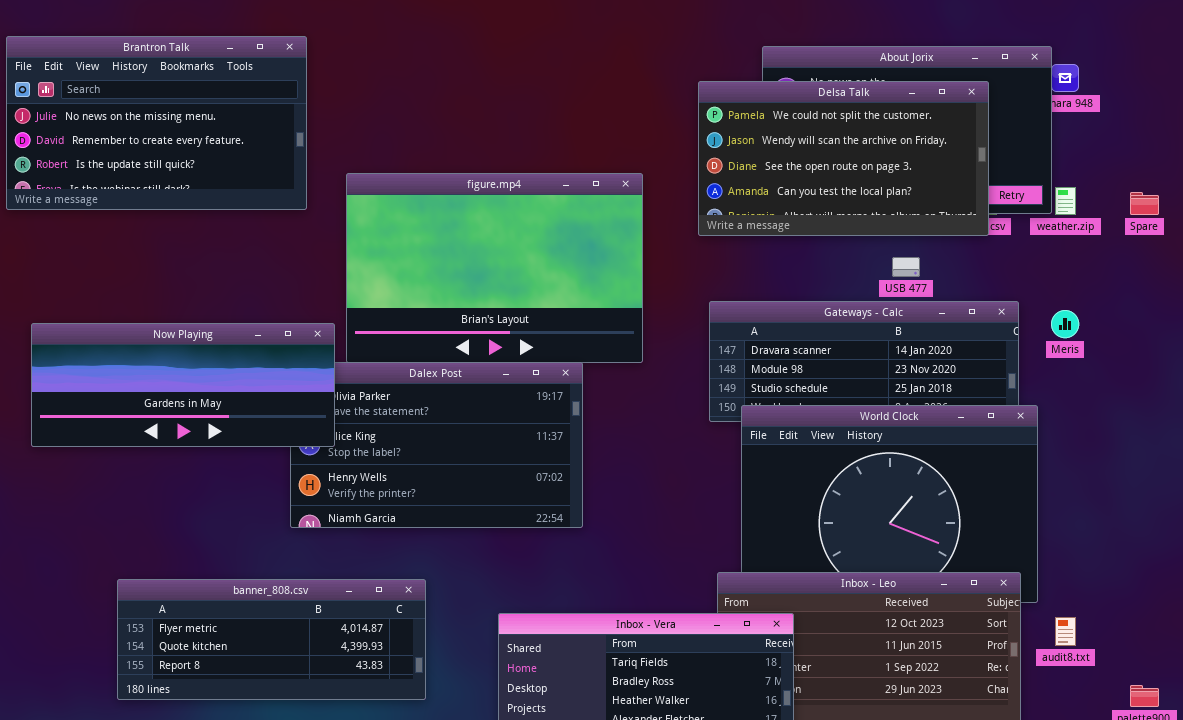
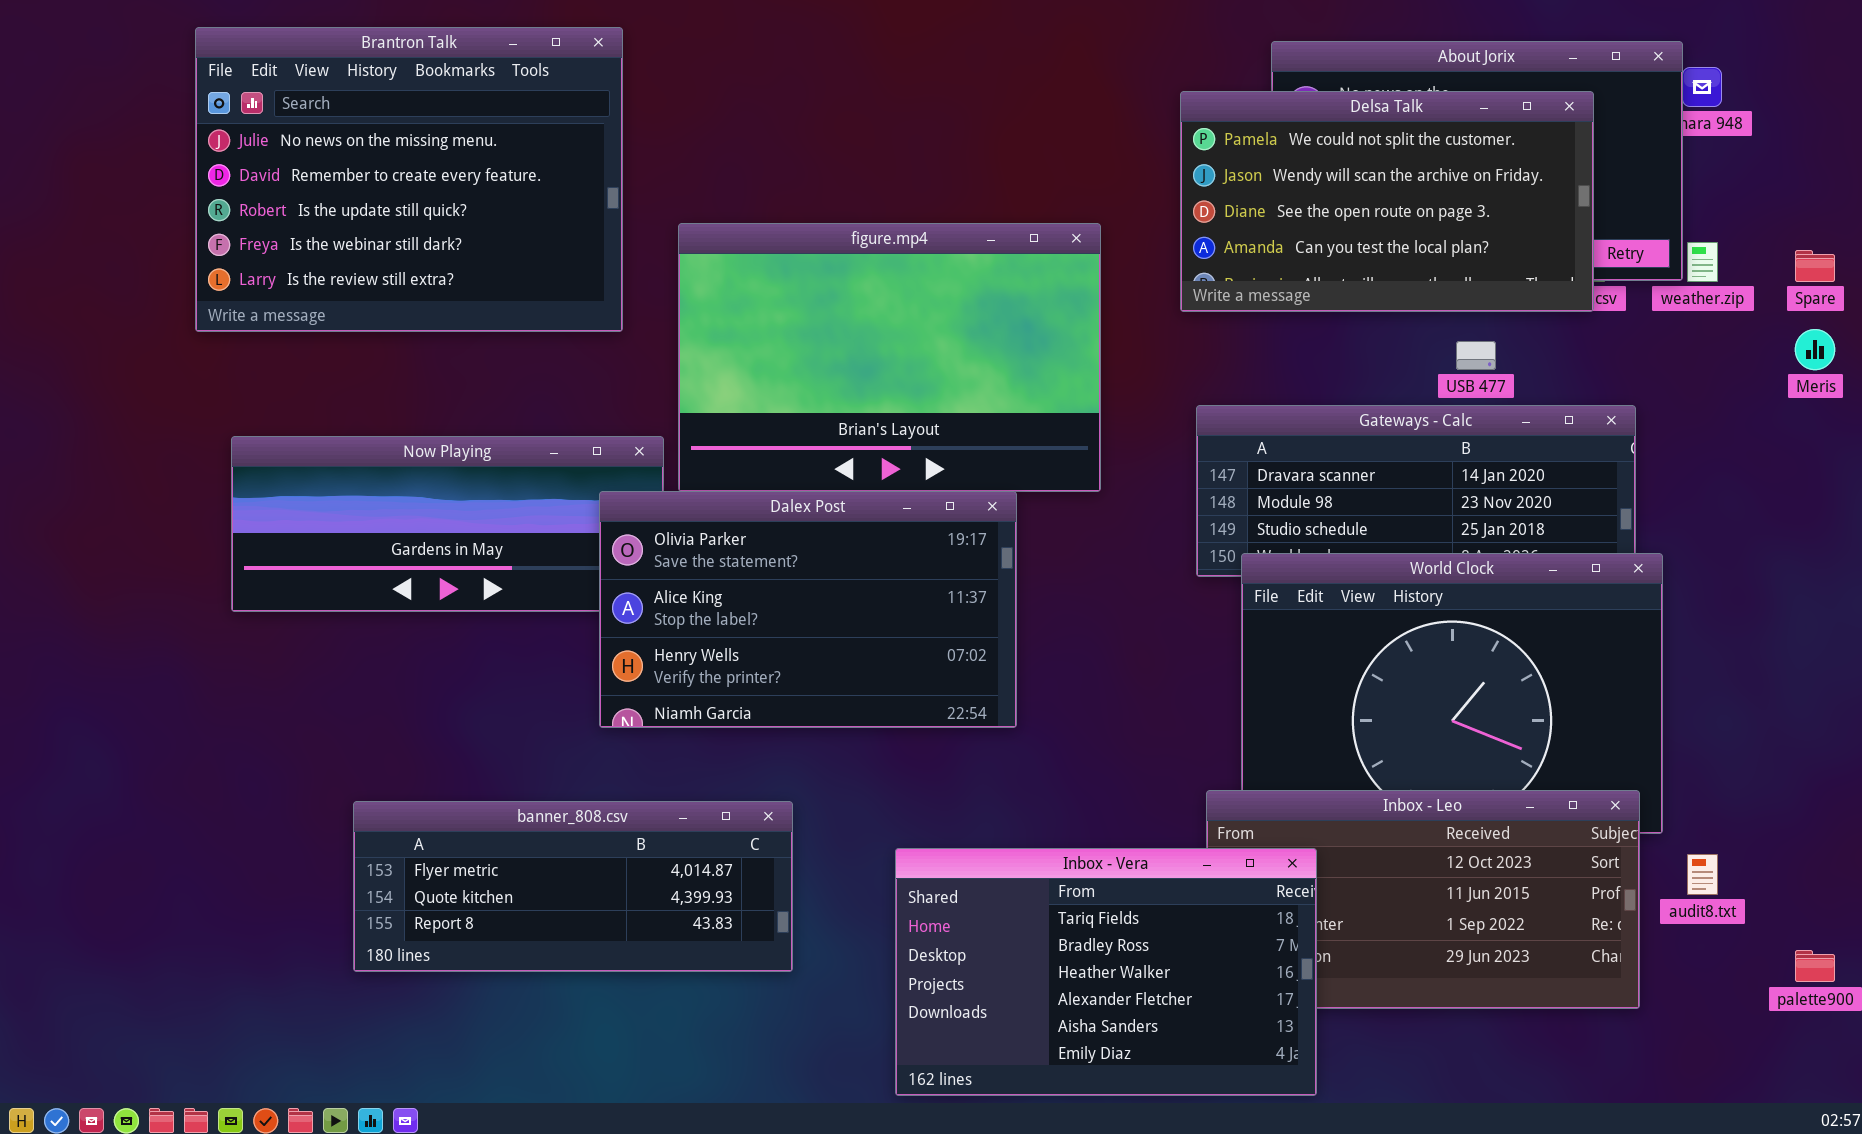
Brantron Talk: [6,36,307,210] -> [195,27,623,332], resized
Meris: [1051,310,1079,338] -> [1795,329,1835,370], moved
Dalex Post: [290,362,583,528] -> [599,491,1017,728], raised

